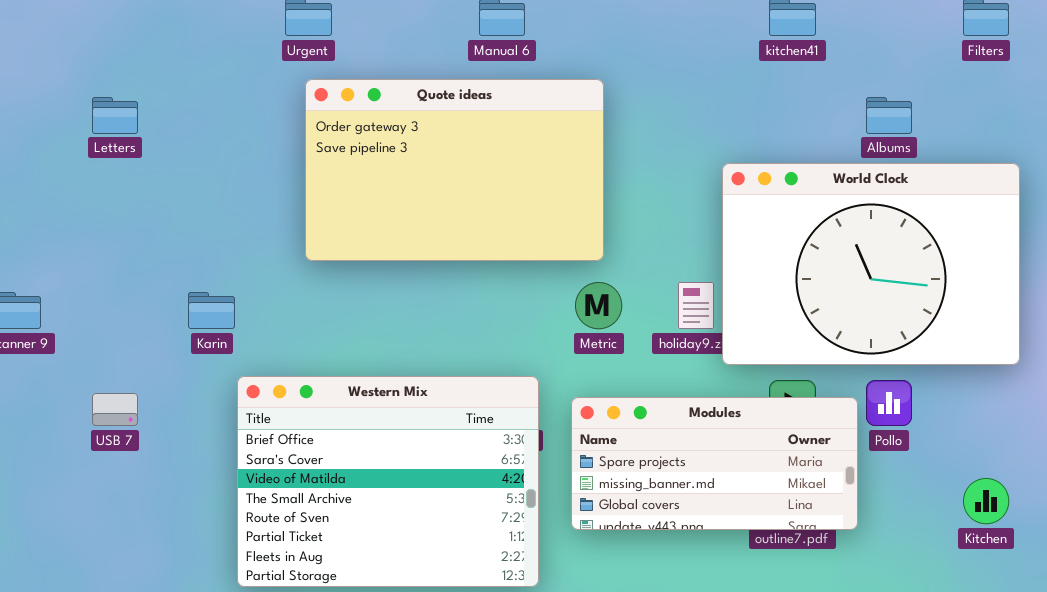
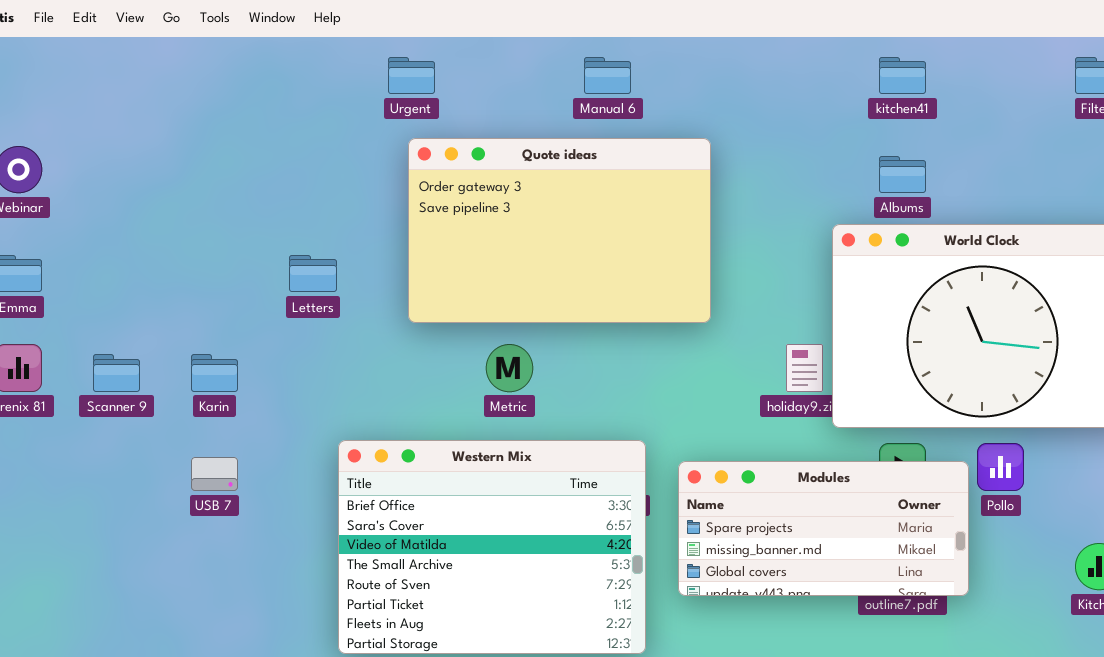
Letters: [92,97,138,134] -> [289,255,337,292], moved
Albums: [866,97,912,134] -> [879,156,926,193], moved
Metric: [575,282,622,329] -> [486,344,533,392], moved
Karin: [188,292,235,329] -> [191,354,238,392], moved

